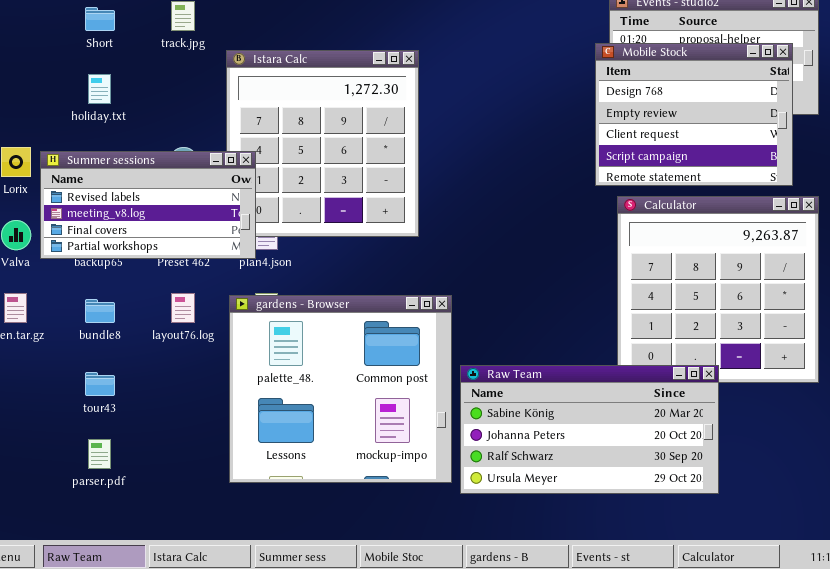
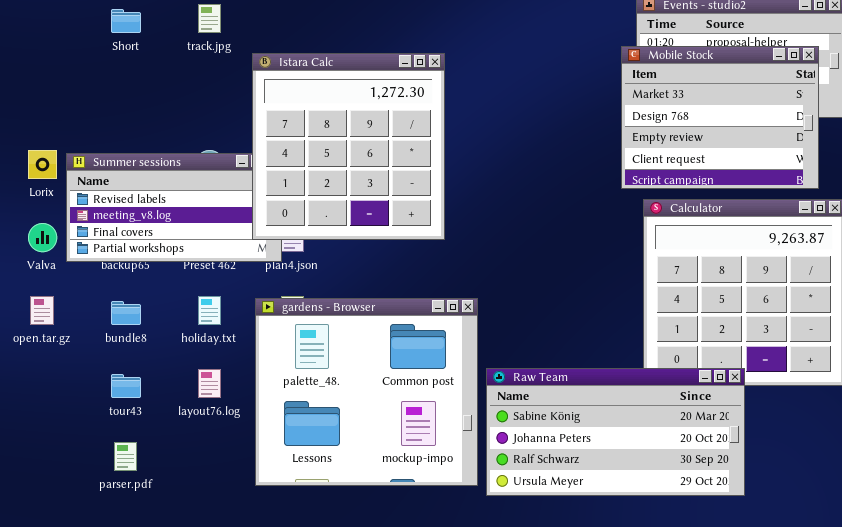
Mobile Stock: [595,43,793,186] -> [621,46,819,189], scrolled up 1 row
Istara Calc: [226,50,419,237] -> [252,53,445,240], raised
holiday.txt: [88,74,111,104] -> [198,296,221,325], moved
layout76.log: [171,293,195,323] -> [198,369,221,398], moved

